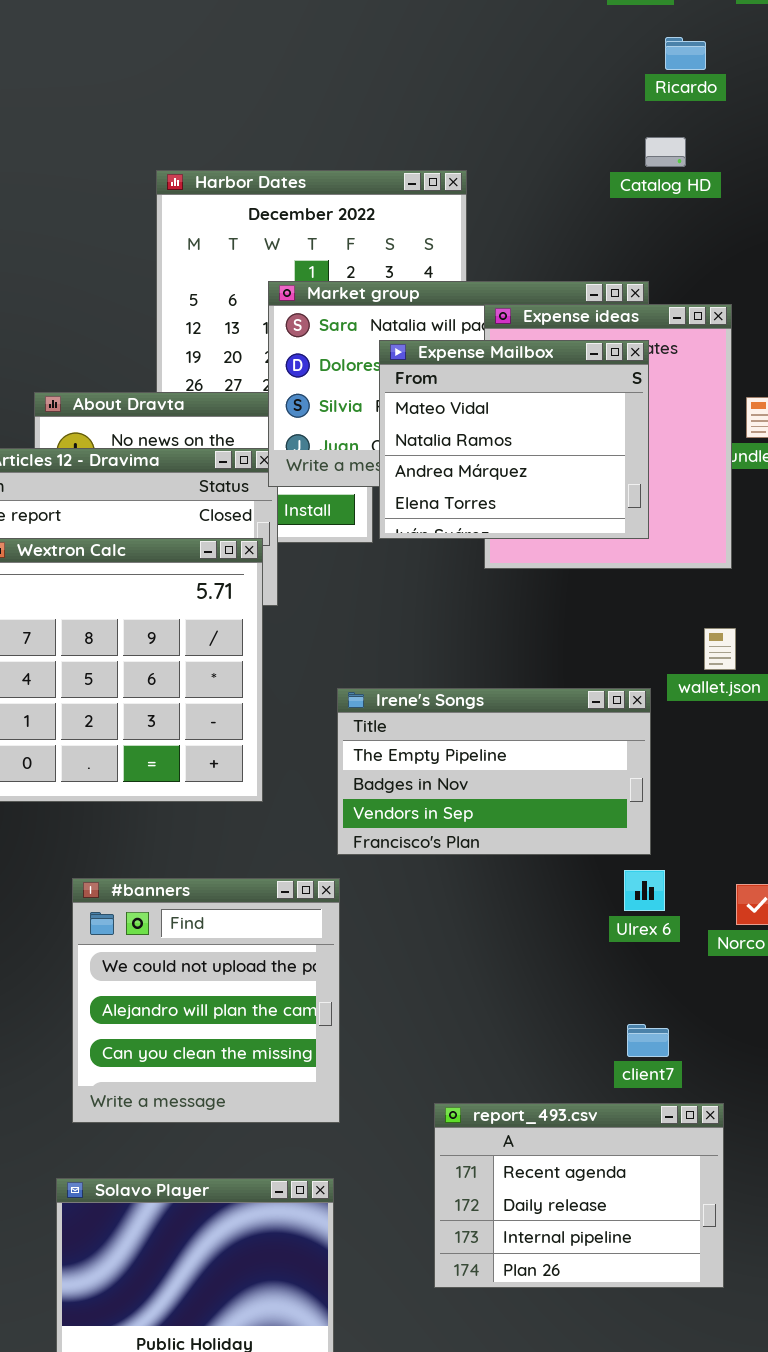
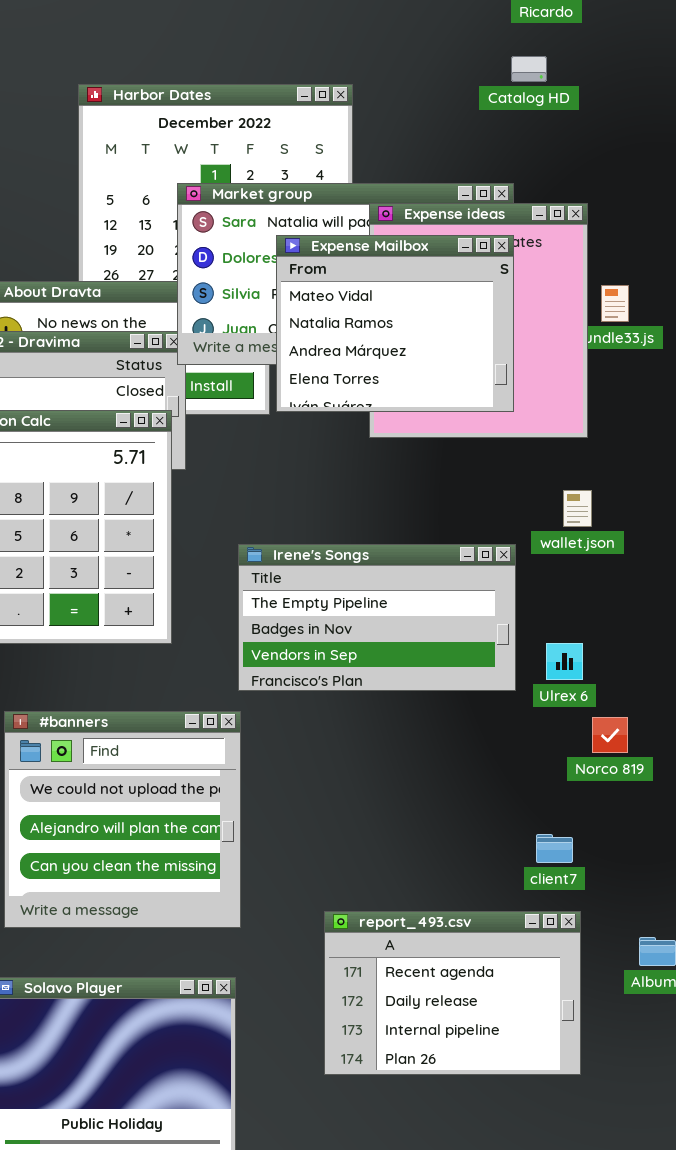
Ulrex 6: [624,870,665,911] -> [546,643,583,680], moved
client7: [627,1024,669,1057] -> [536,834,573,863], moved

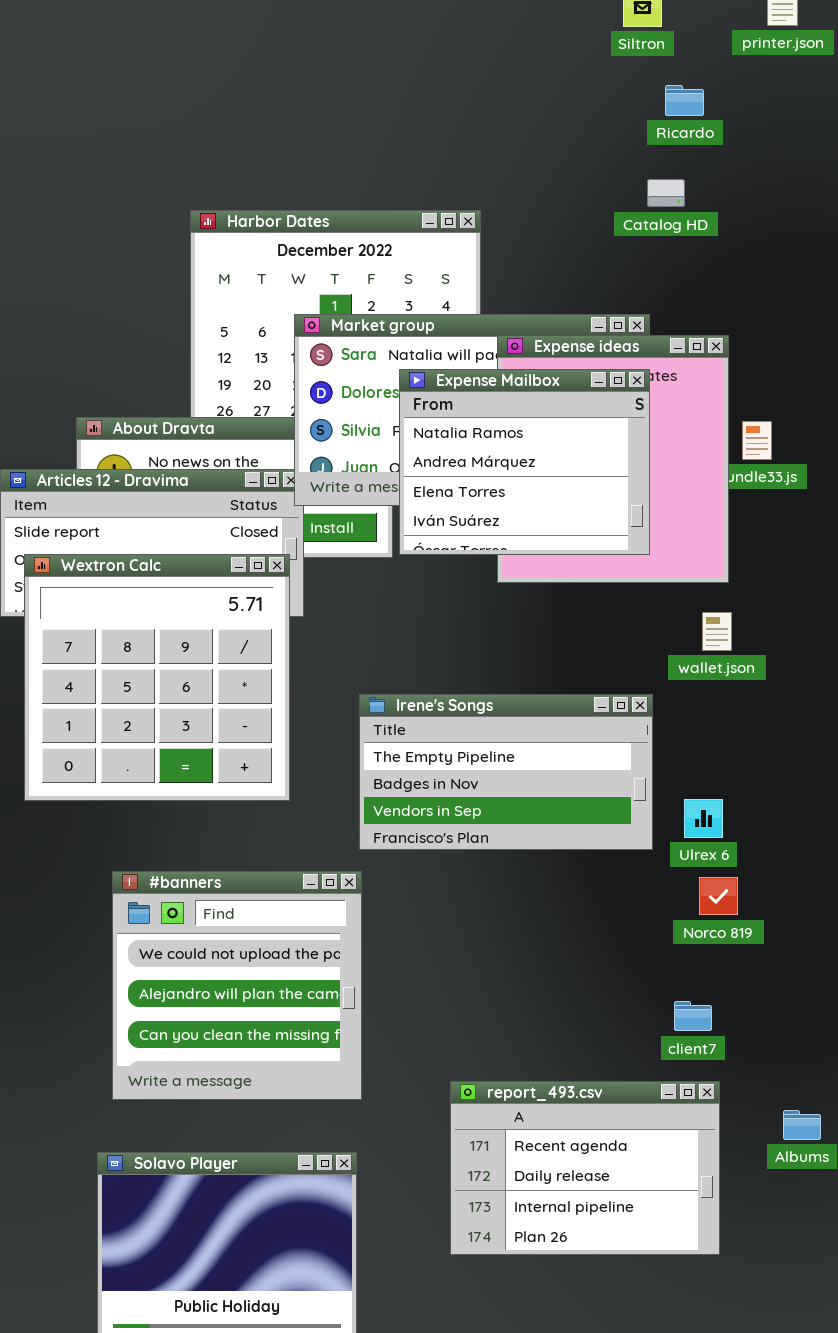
Expense Mailbox: [276,235,514,412] -> [399,369,650,555], scrolled down 1 row
wallet.json: [563,490,592,527] -> [702,612,732,651], moved
Norco 819: [592,717,628,753] -> [699,877,738,915], moved

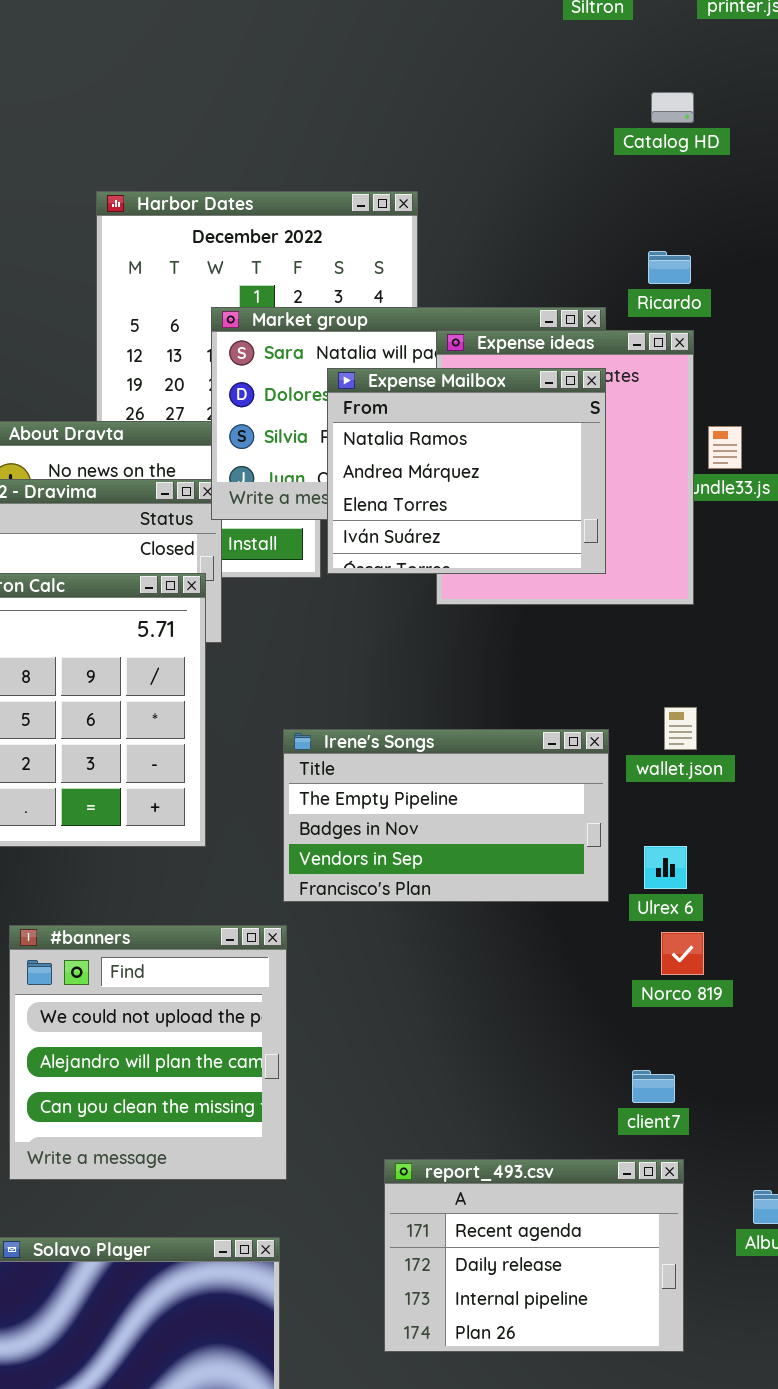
Ricardo: [665,85,704,116] -> [648,251,691,284], moved
Catalog HD: [647,179,685,207] -> [651,92,694,123], moved
wallet.json: [702,612,732,651] -> [664,707,697,750], moved

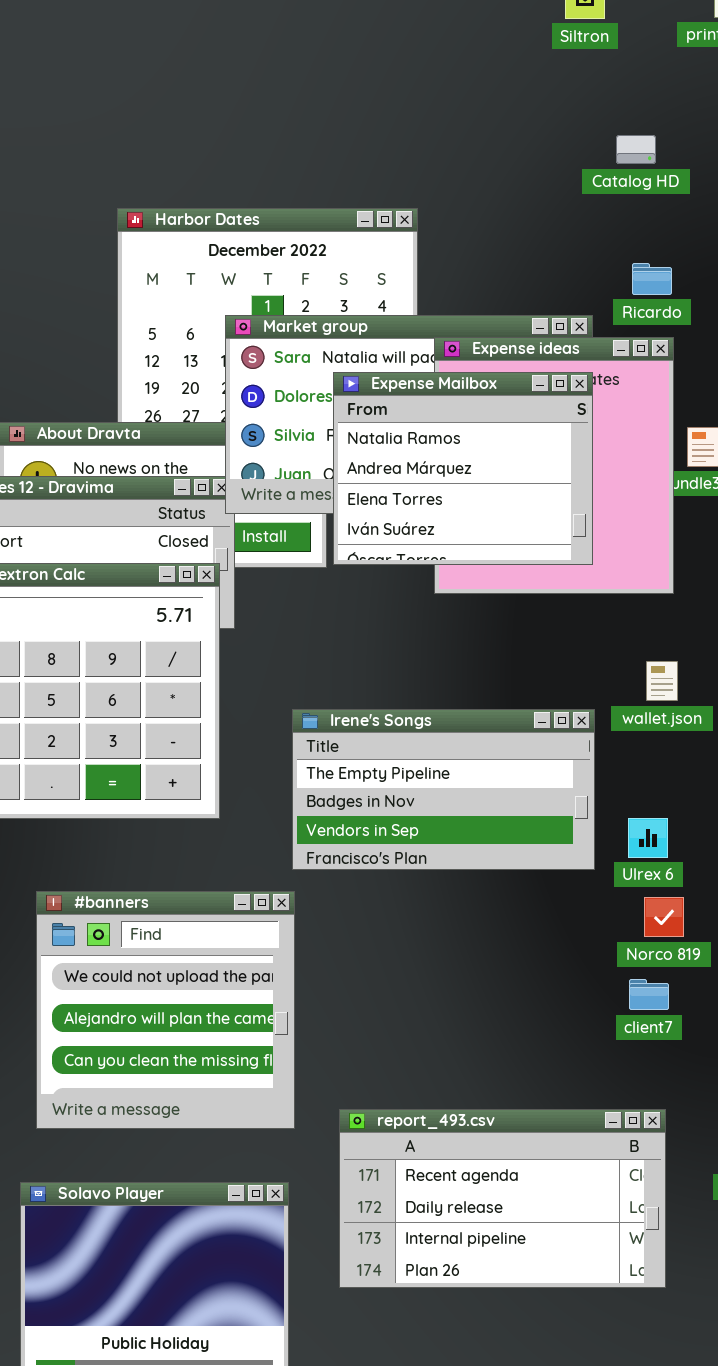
Catalog HD: [651,92,694,123] -> [616,135,656,164], moved
wallet.json: [664,707,697,750] -> [646,661,678,701], moved
client7: [632,1070,675,1103] -> [629,979,669,1010], moved
report_493.csv: [384,1159,684,1352] -> [339,1109,666,1288], resized

